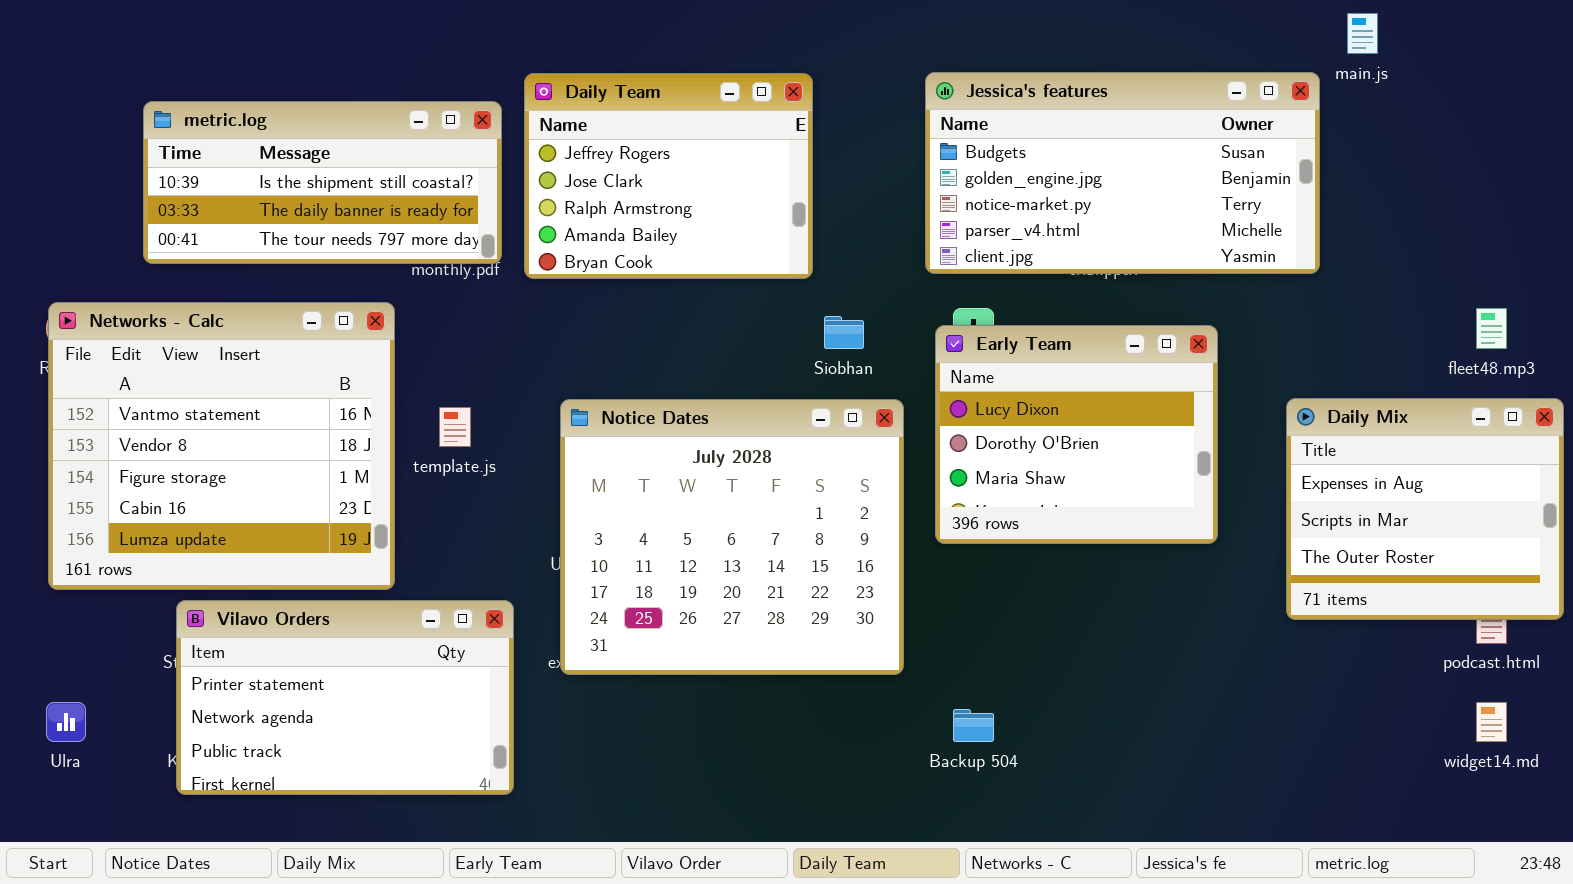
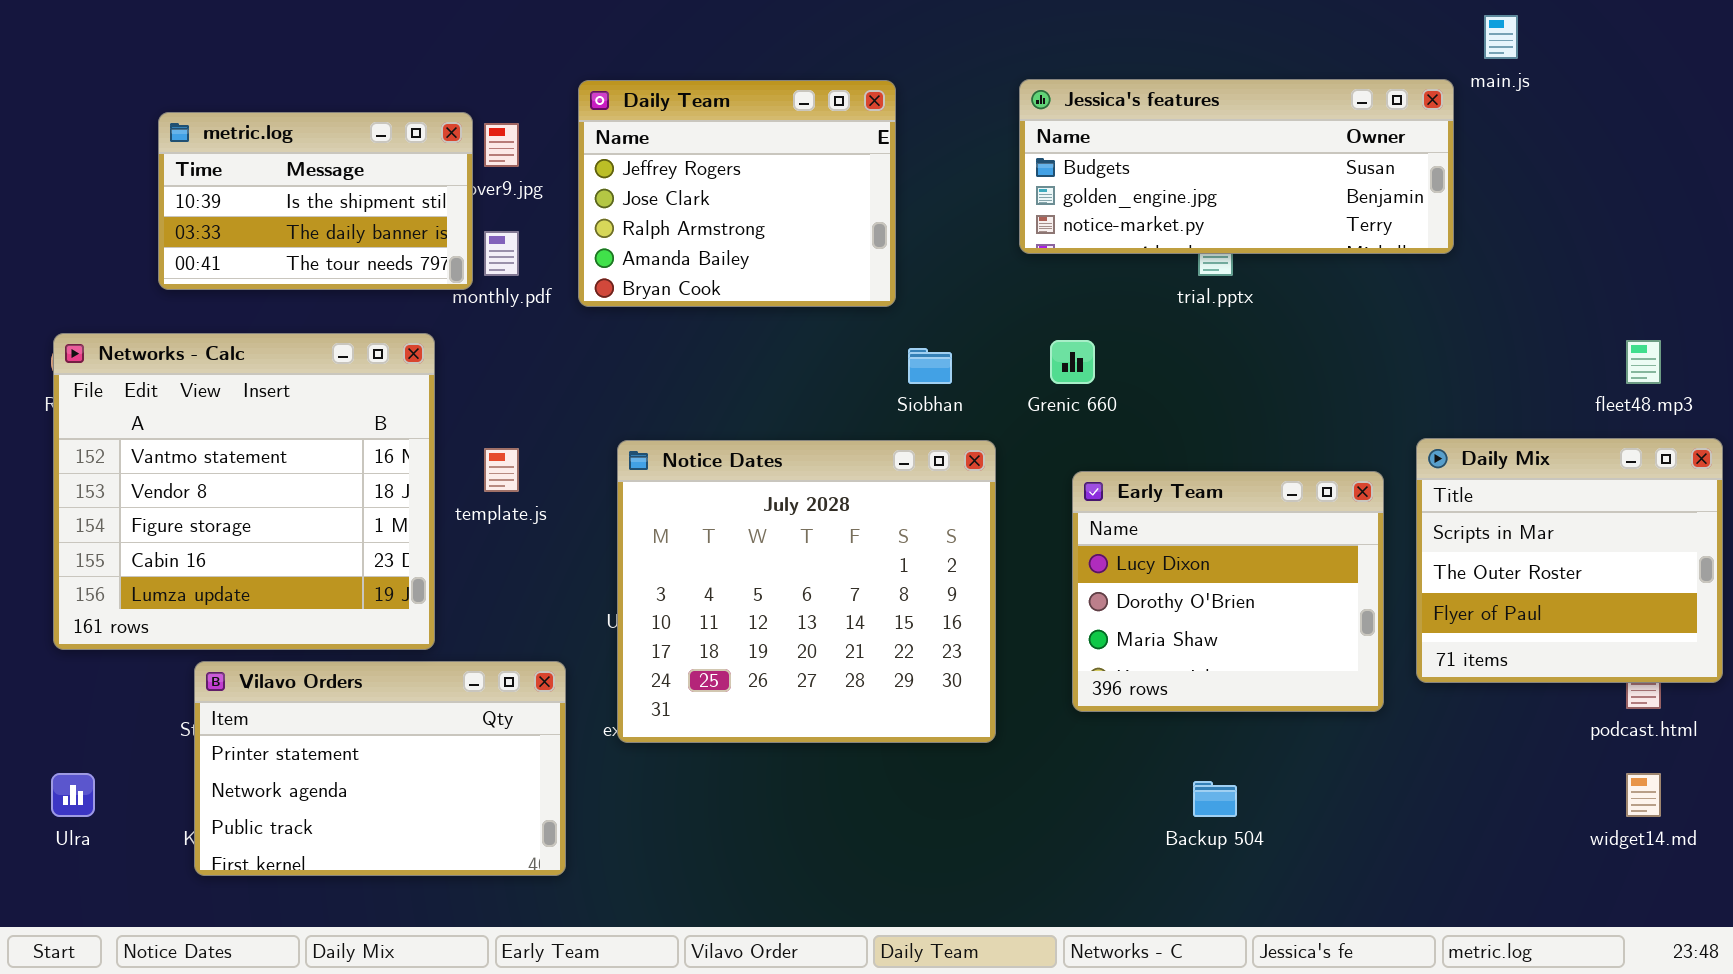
Jessica's features: [925,72,1320,274] -> [1019,79,1454,254], resized
metric.log: [143,101,502,264] -> [158,112,473,290], resized
Early Team: [935,325,1218,544] -> [1072,471,1384,712], moved
Daily Mix: [1286,398,1564,620] -> [1416,438,1723,683], scrolled down 1 row
Backup 504: [953,709,994,742] -> [1193,781,1237,817], moved

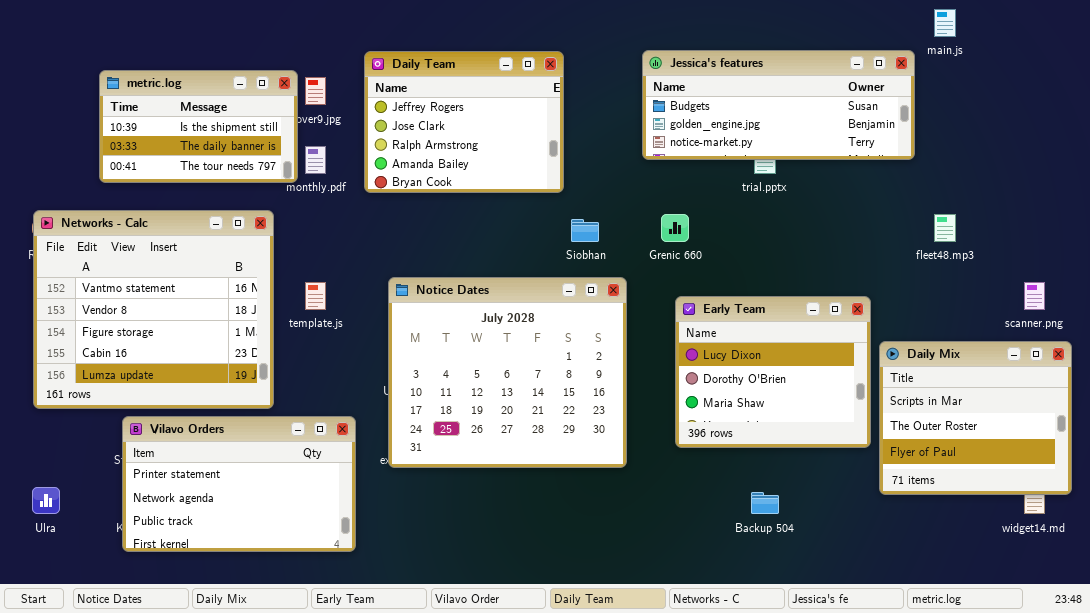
fleet48.mp3: [1626,340,1661,384] -> [934,214,956,242], moved
Daily Mix: [1416,438,1723,683] -> [879,341,1072,495], moved

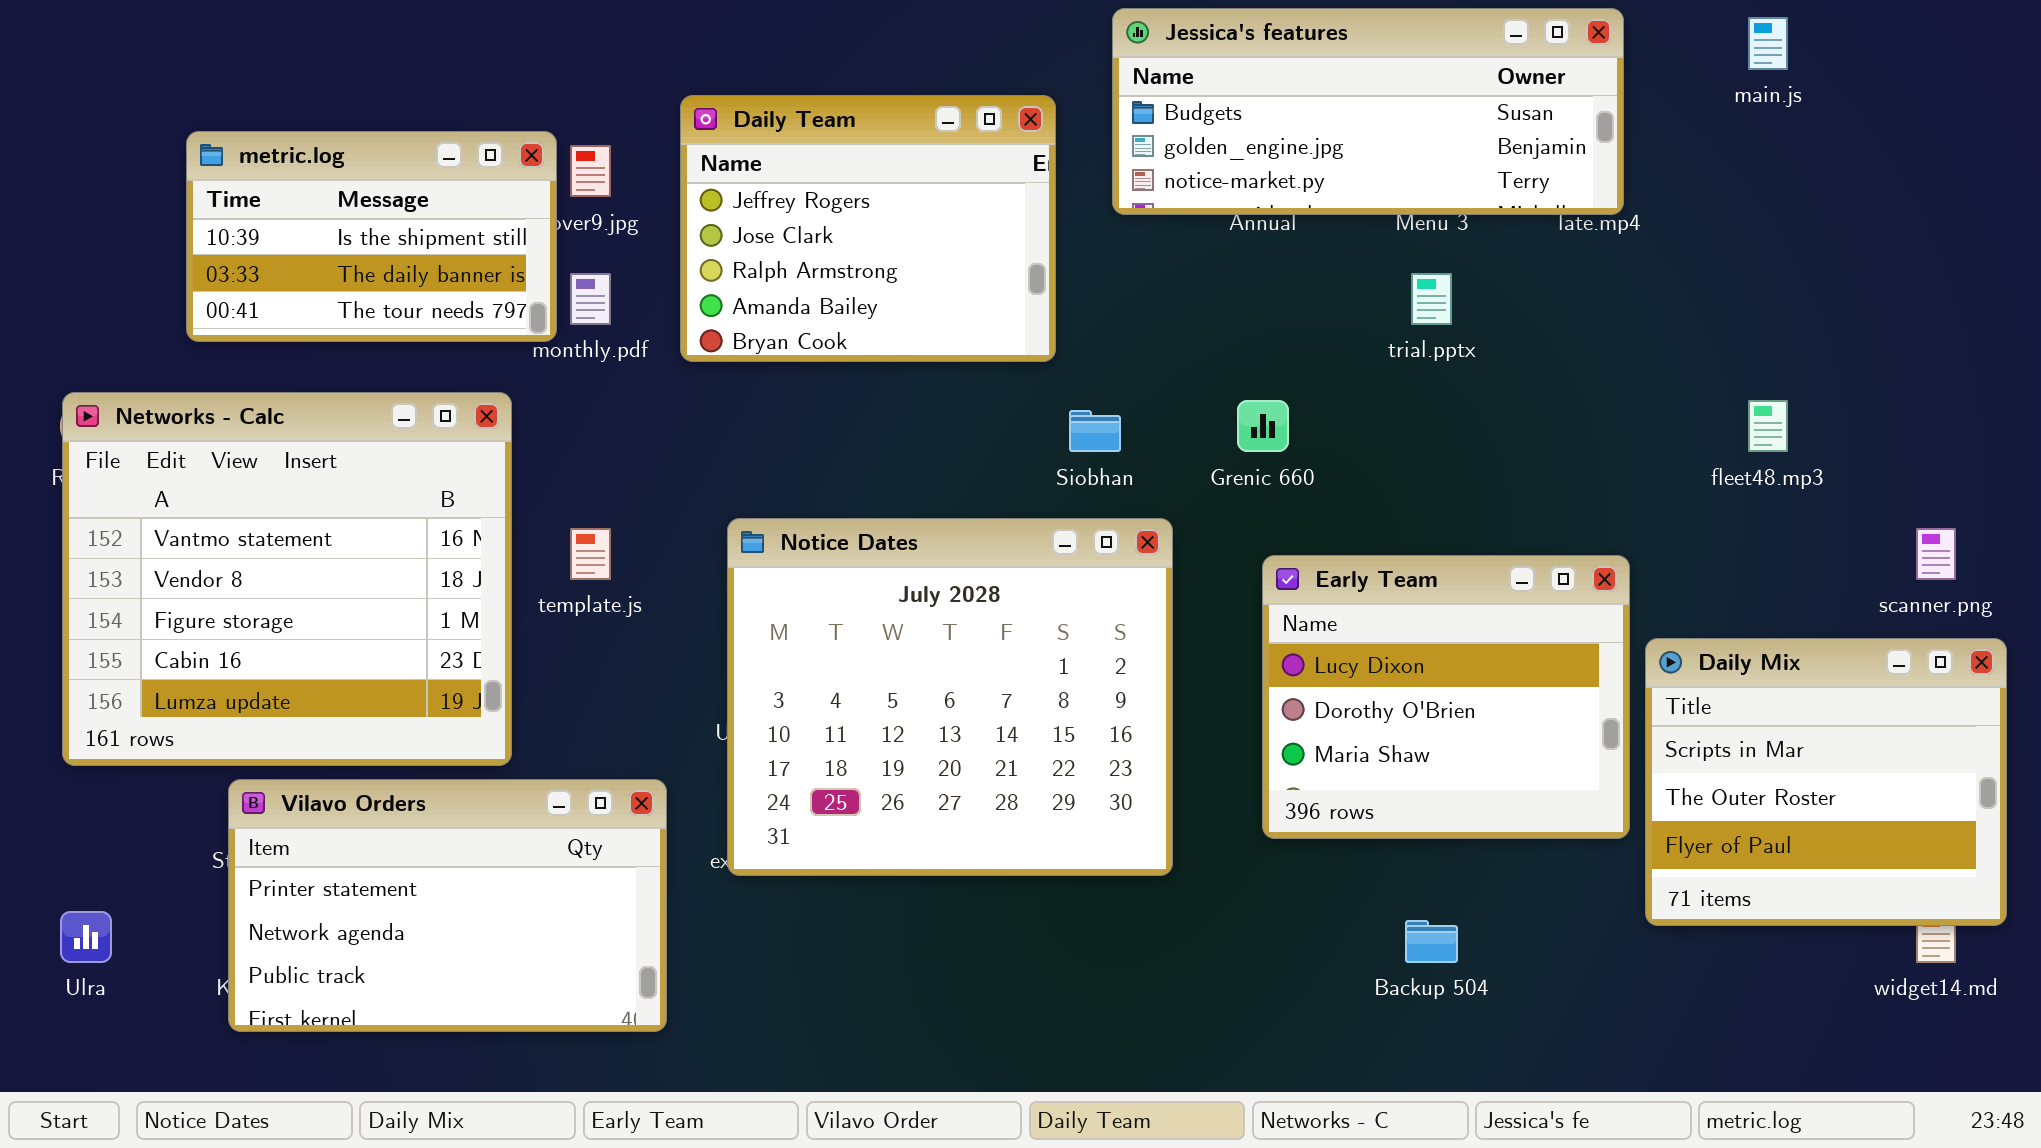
Jessica's features: [642,50,915,160] -> [1112,8,1624,215], moved

